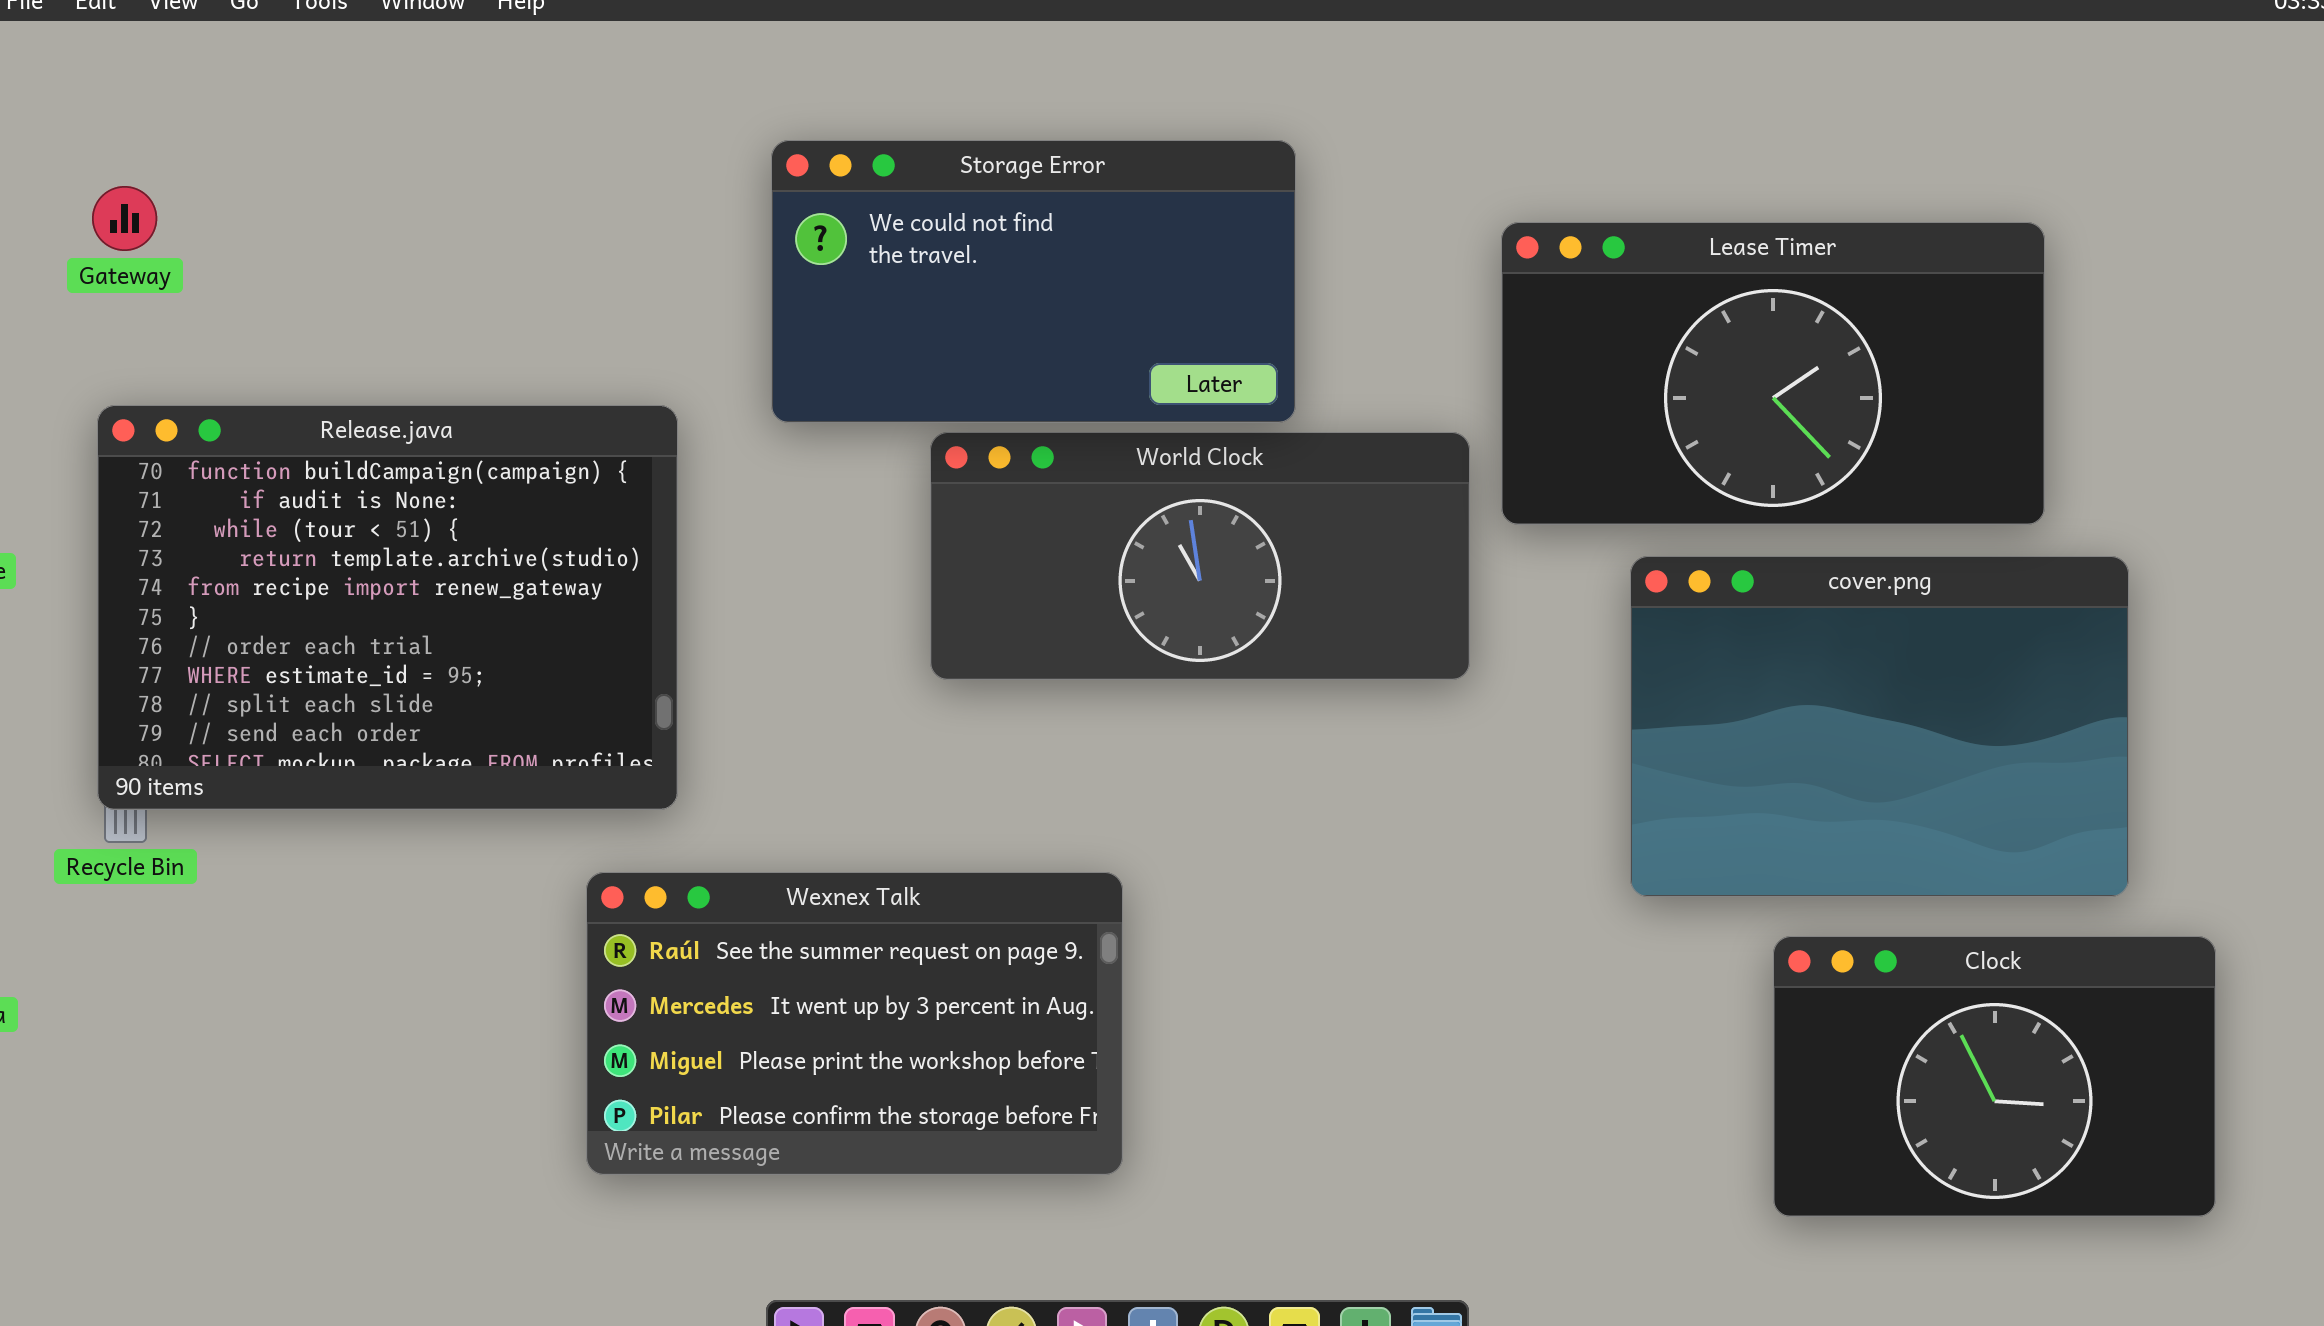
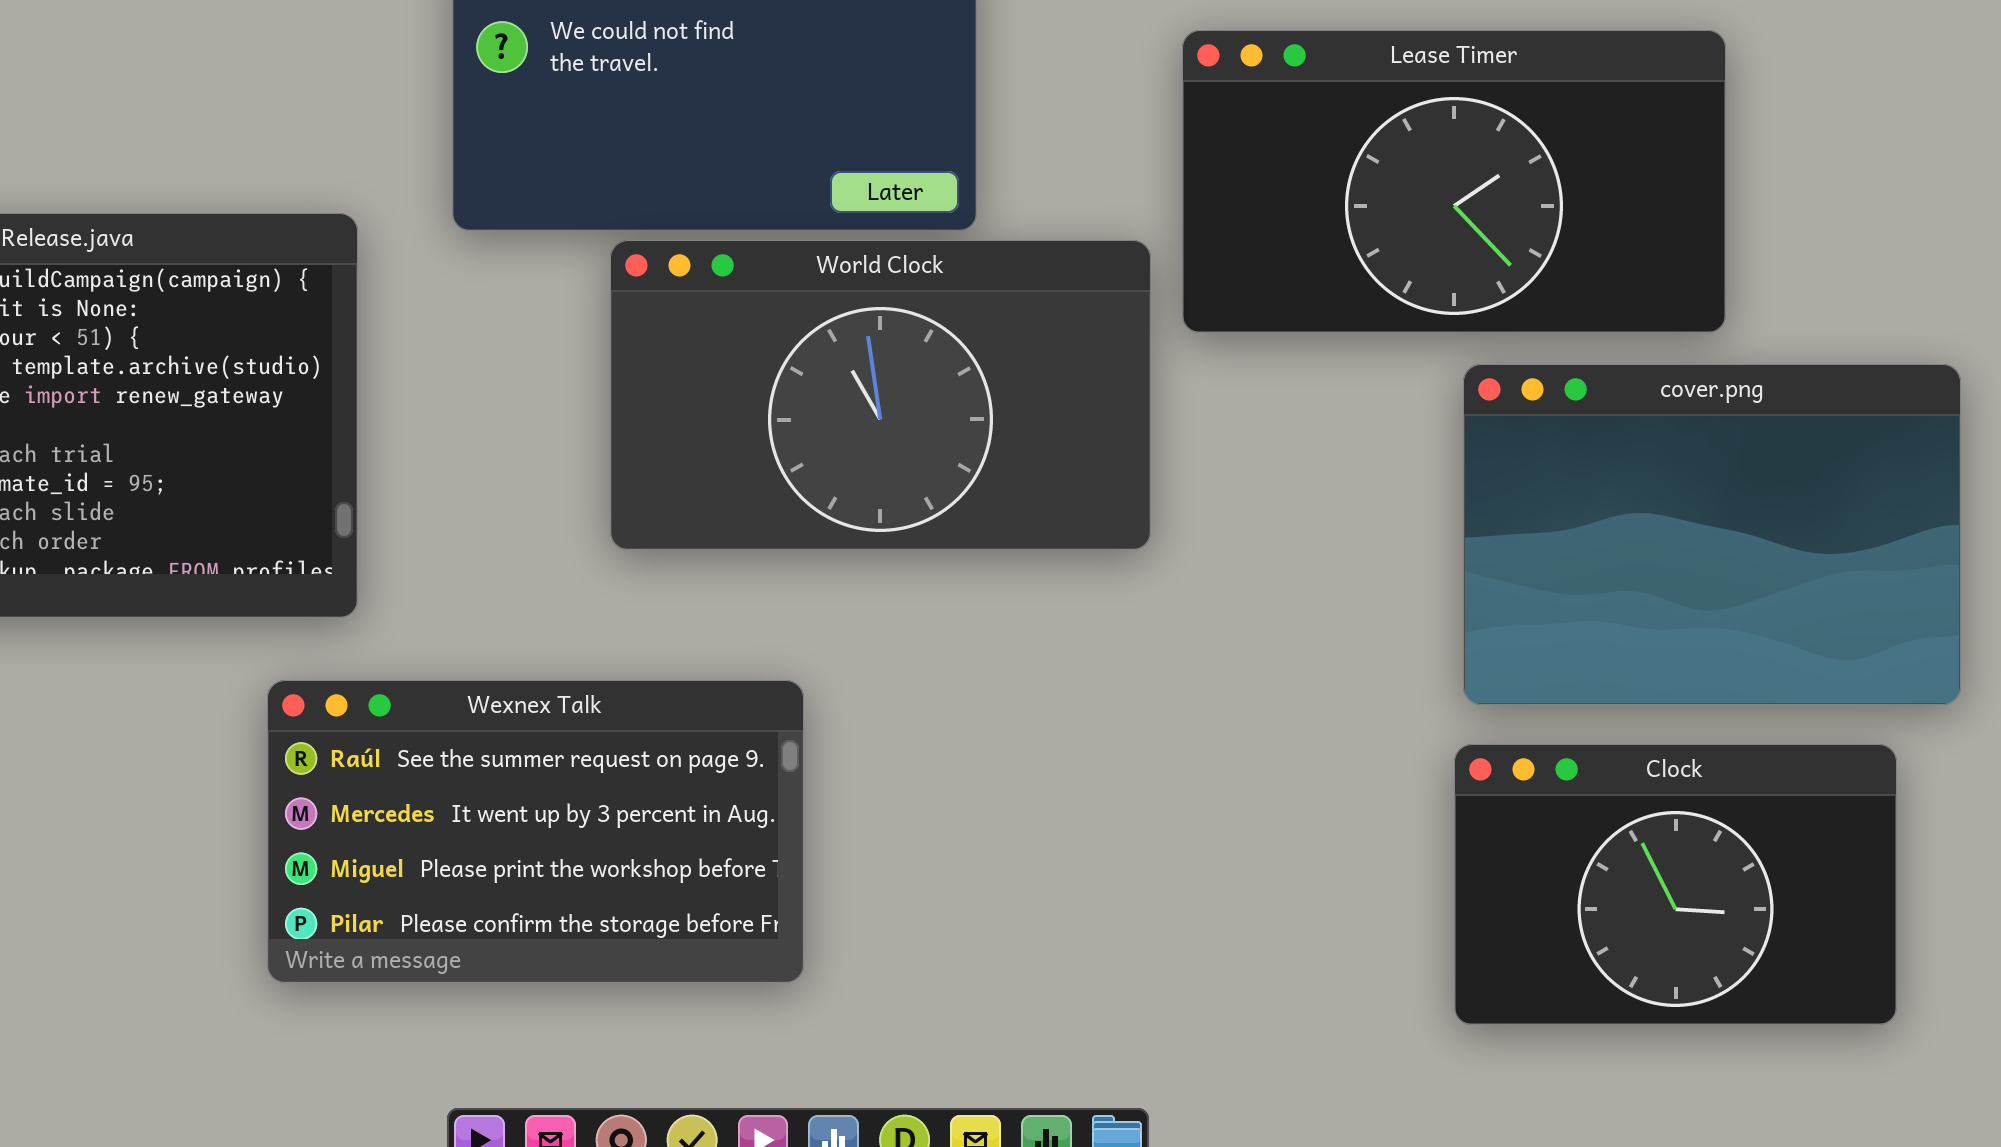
World Clock: [930,432,1470,680] -> [610,240,1151,550], resized
cover.png: [1630,556,2129,897] -> [1463,364,1961,705], moved

